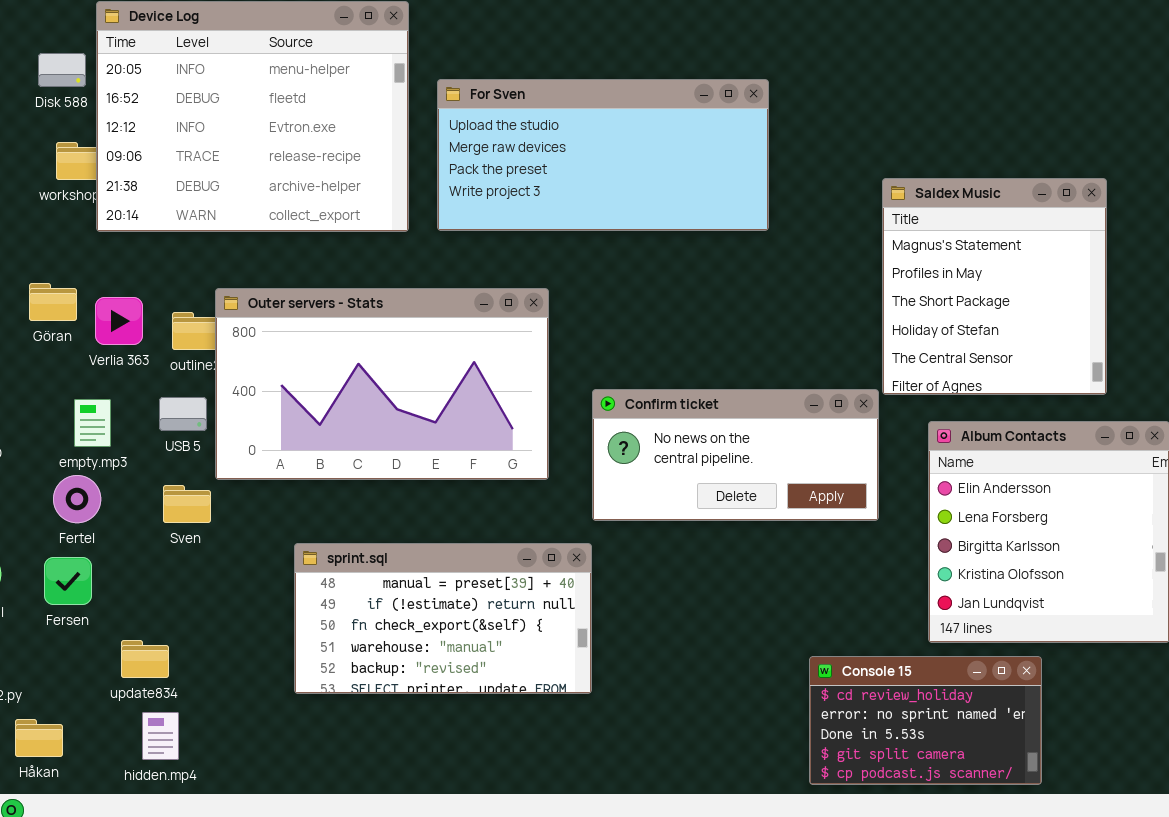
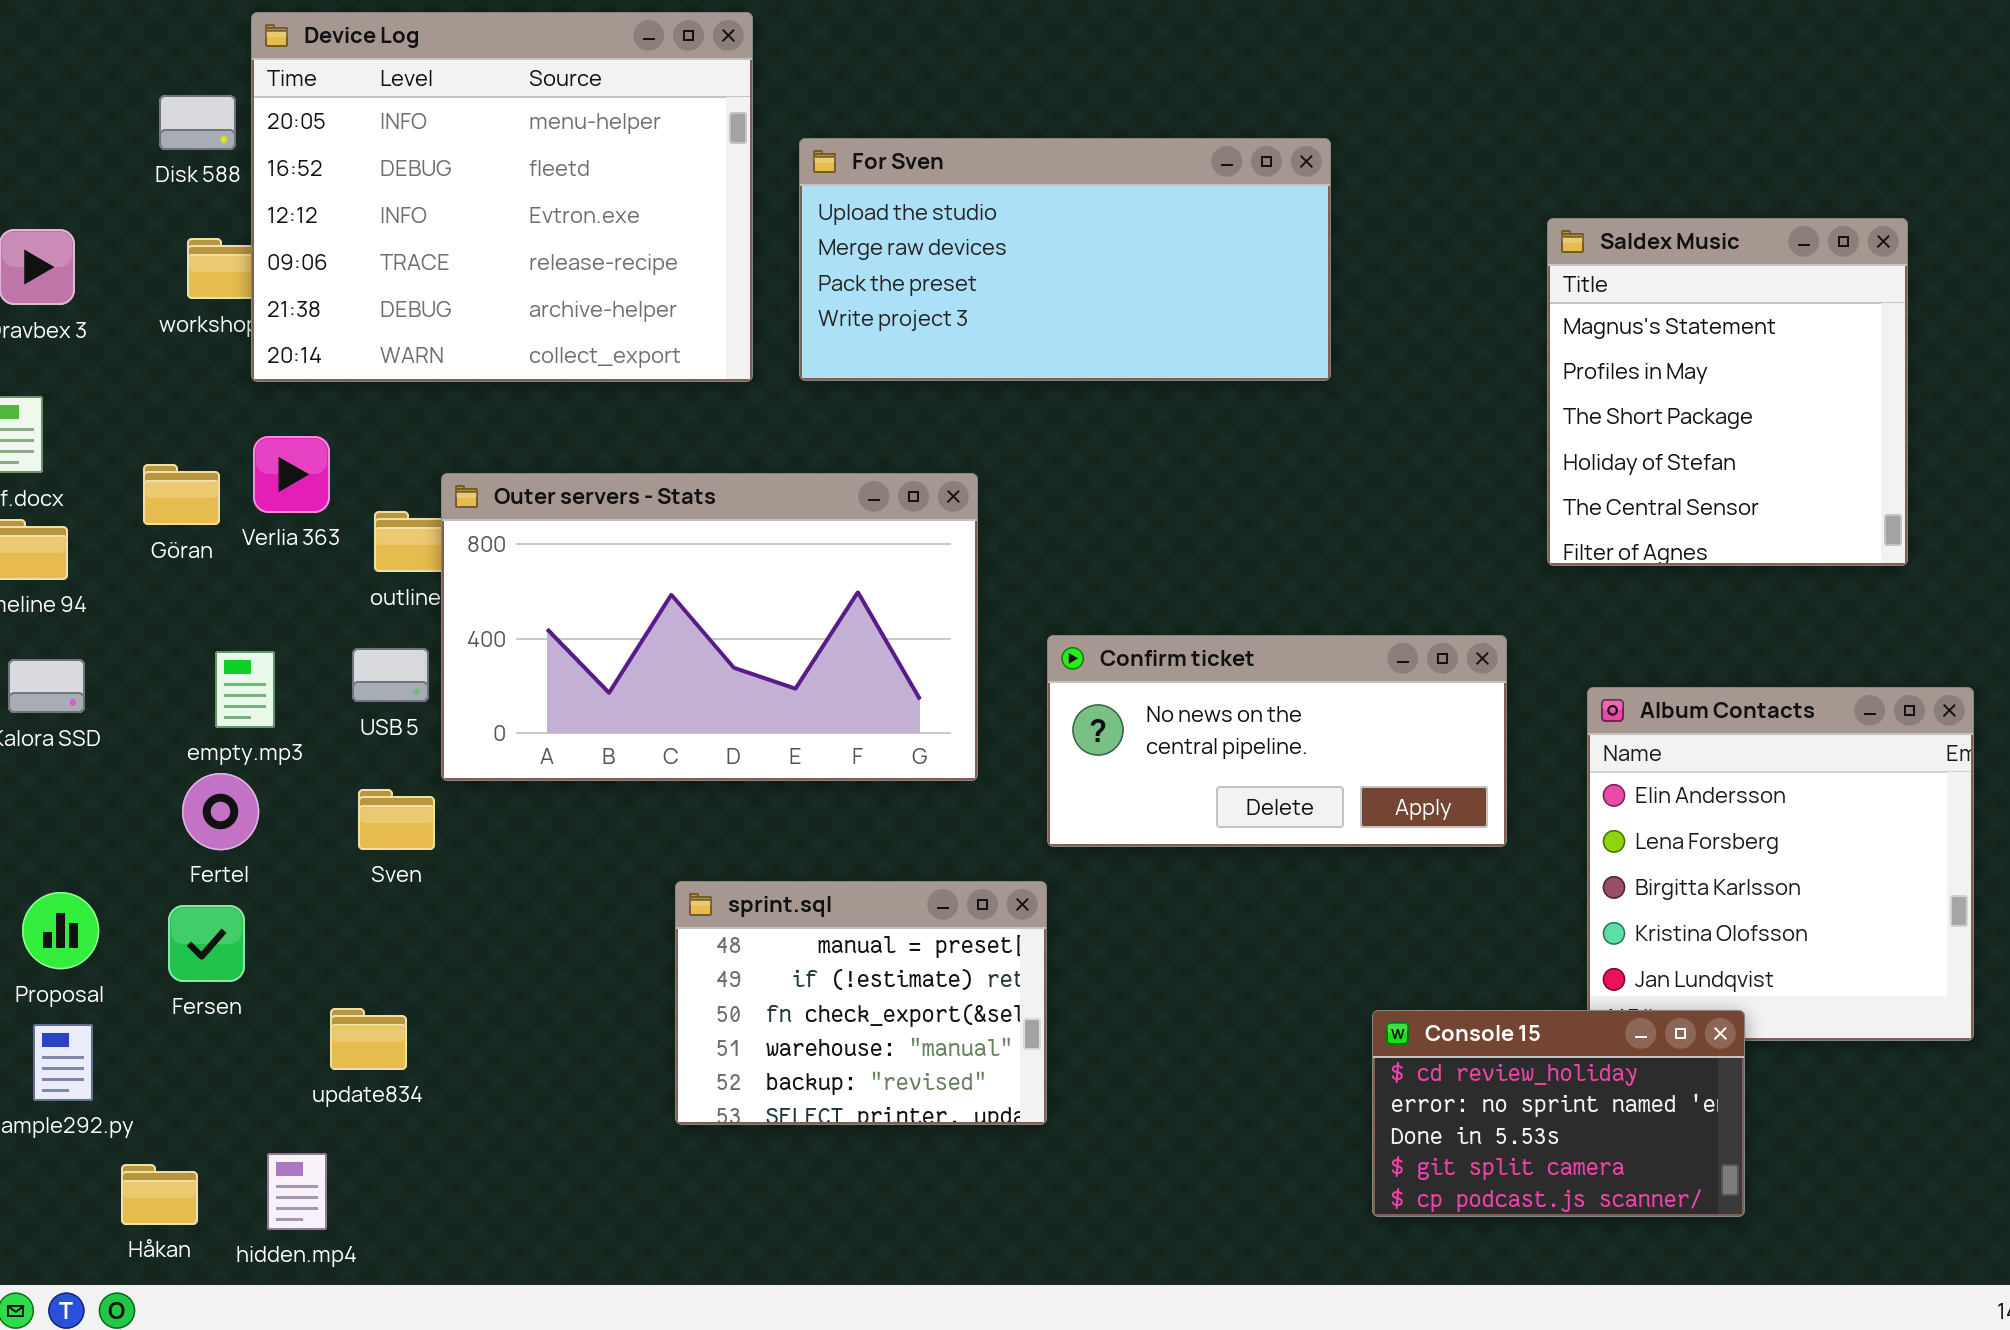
Saldex Music: [882,178,1107,395] -> [1547,218,1908,566], moved
Verlia 363: [95,297,143,345] -> [253,436,330,513], moved
sprint.sql: [294,543,592,694] -> [675,881,1047,1125], resized
update834: [121,640,169,678] -> [330,1008,407,1070], moved
Console 15: [809,656,1042,785] -> [1372,1010,1745,1217], moved
hidden.mp4: [142,712,179,760] -> [267,1153,327,1230], moved

